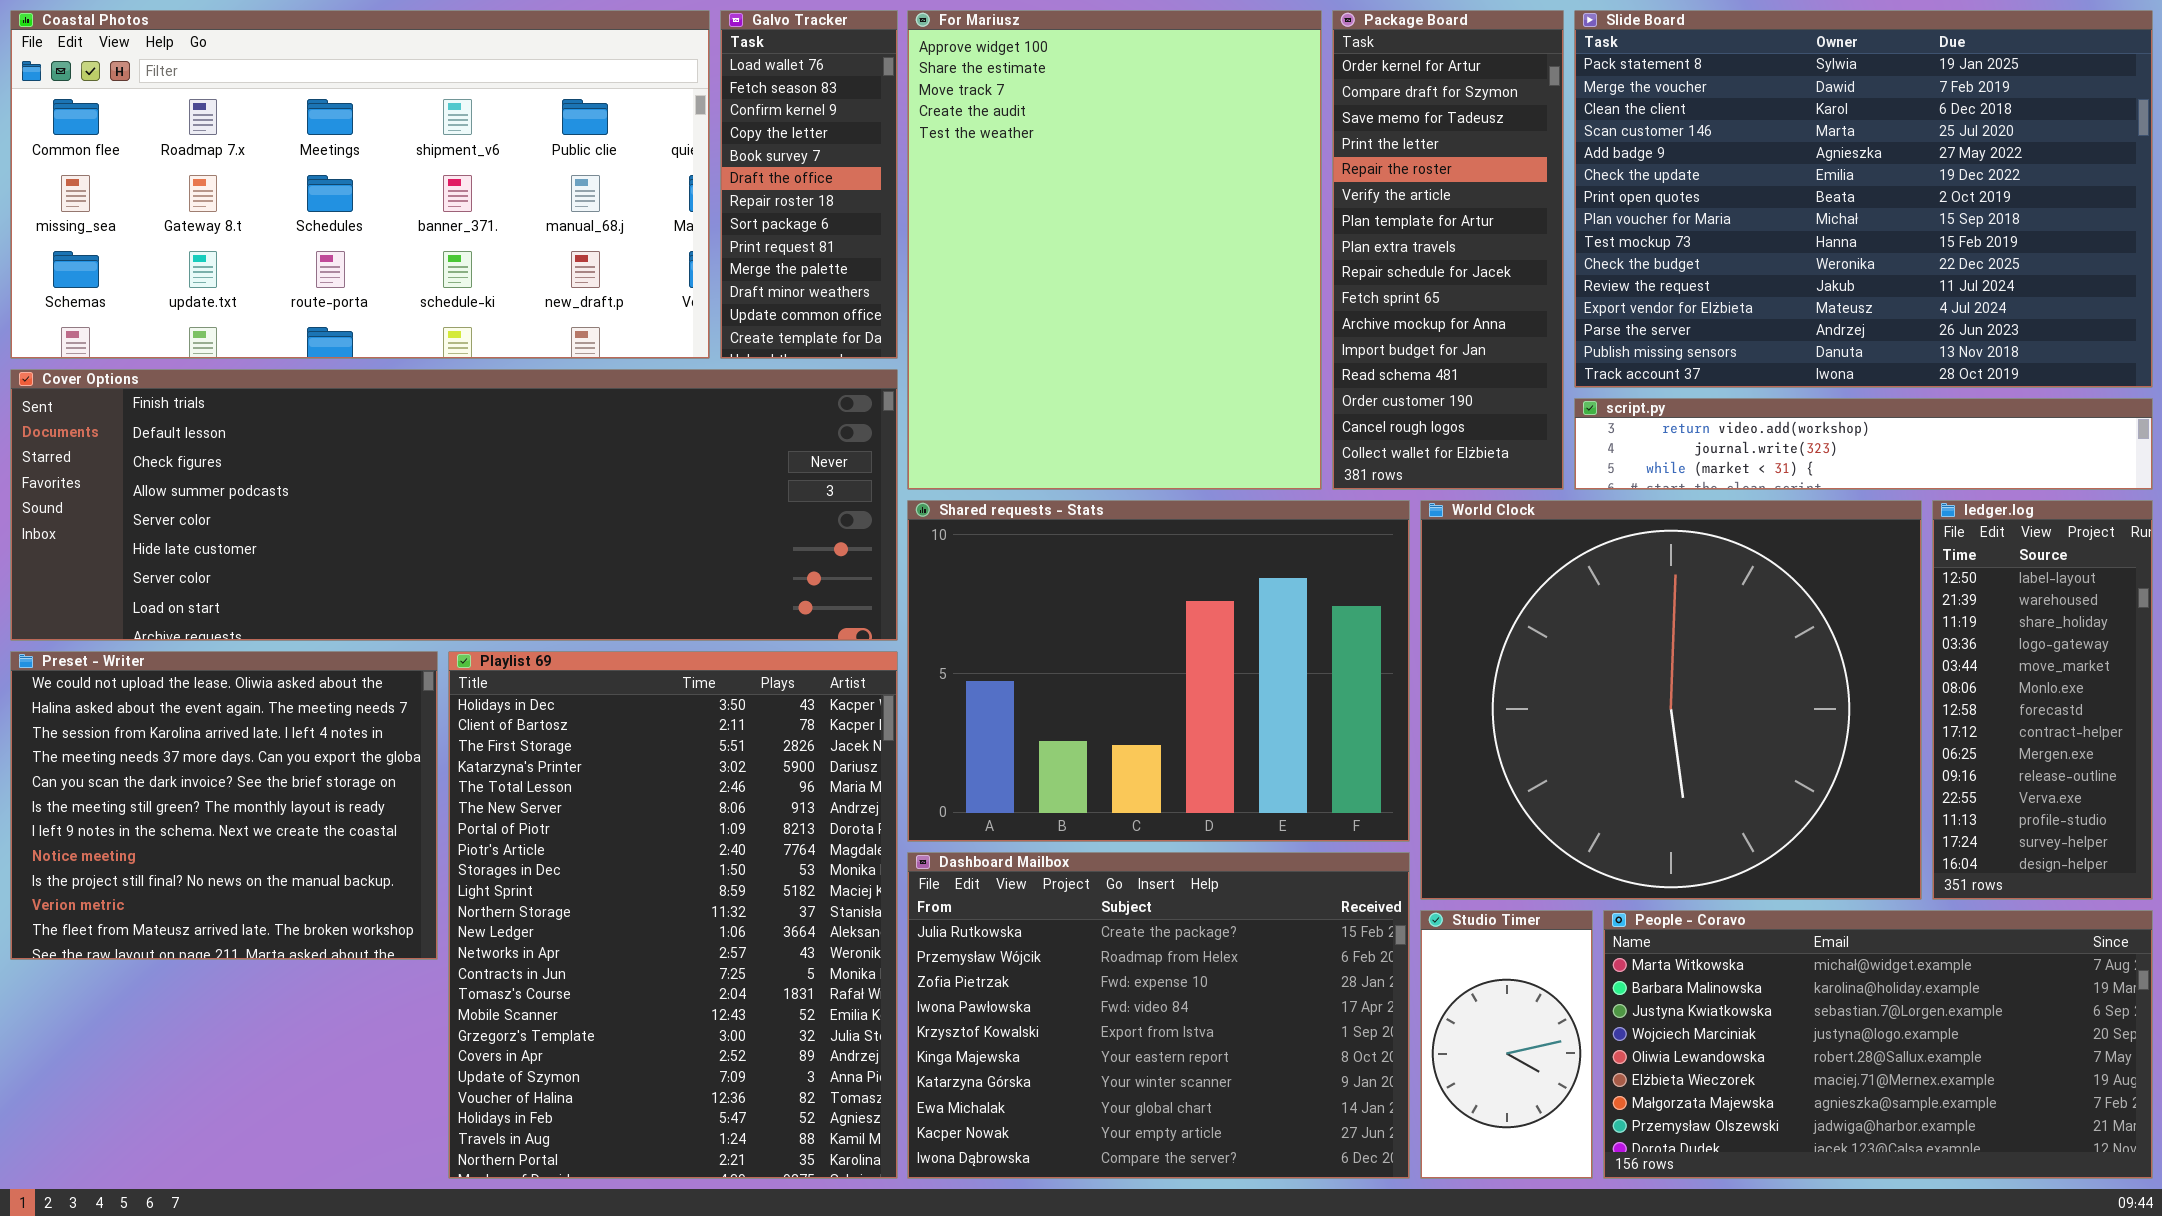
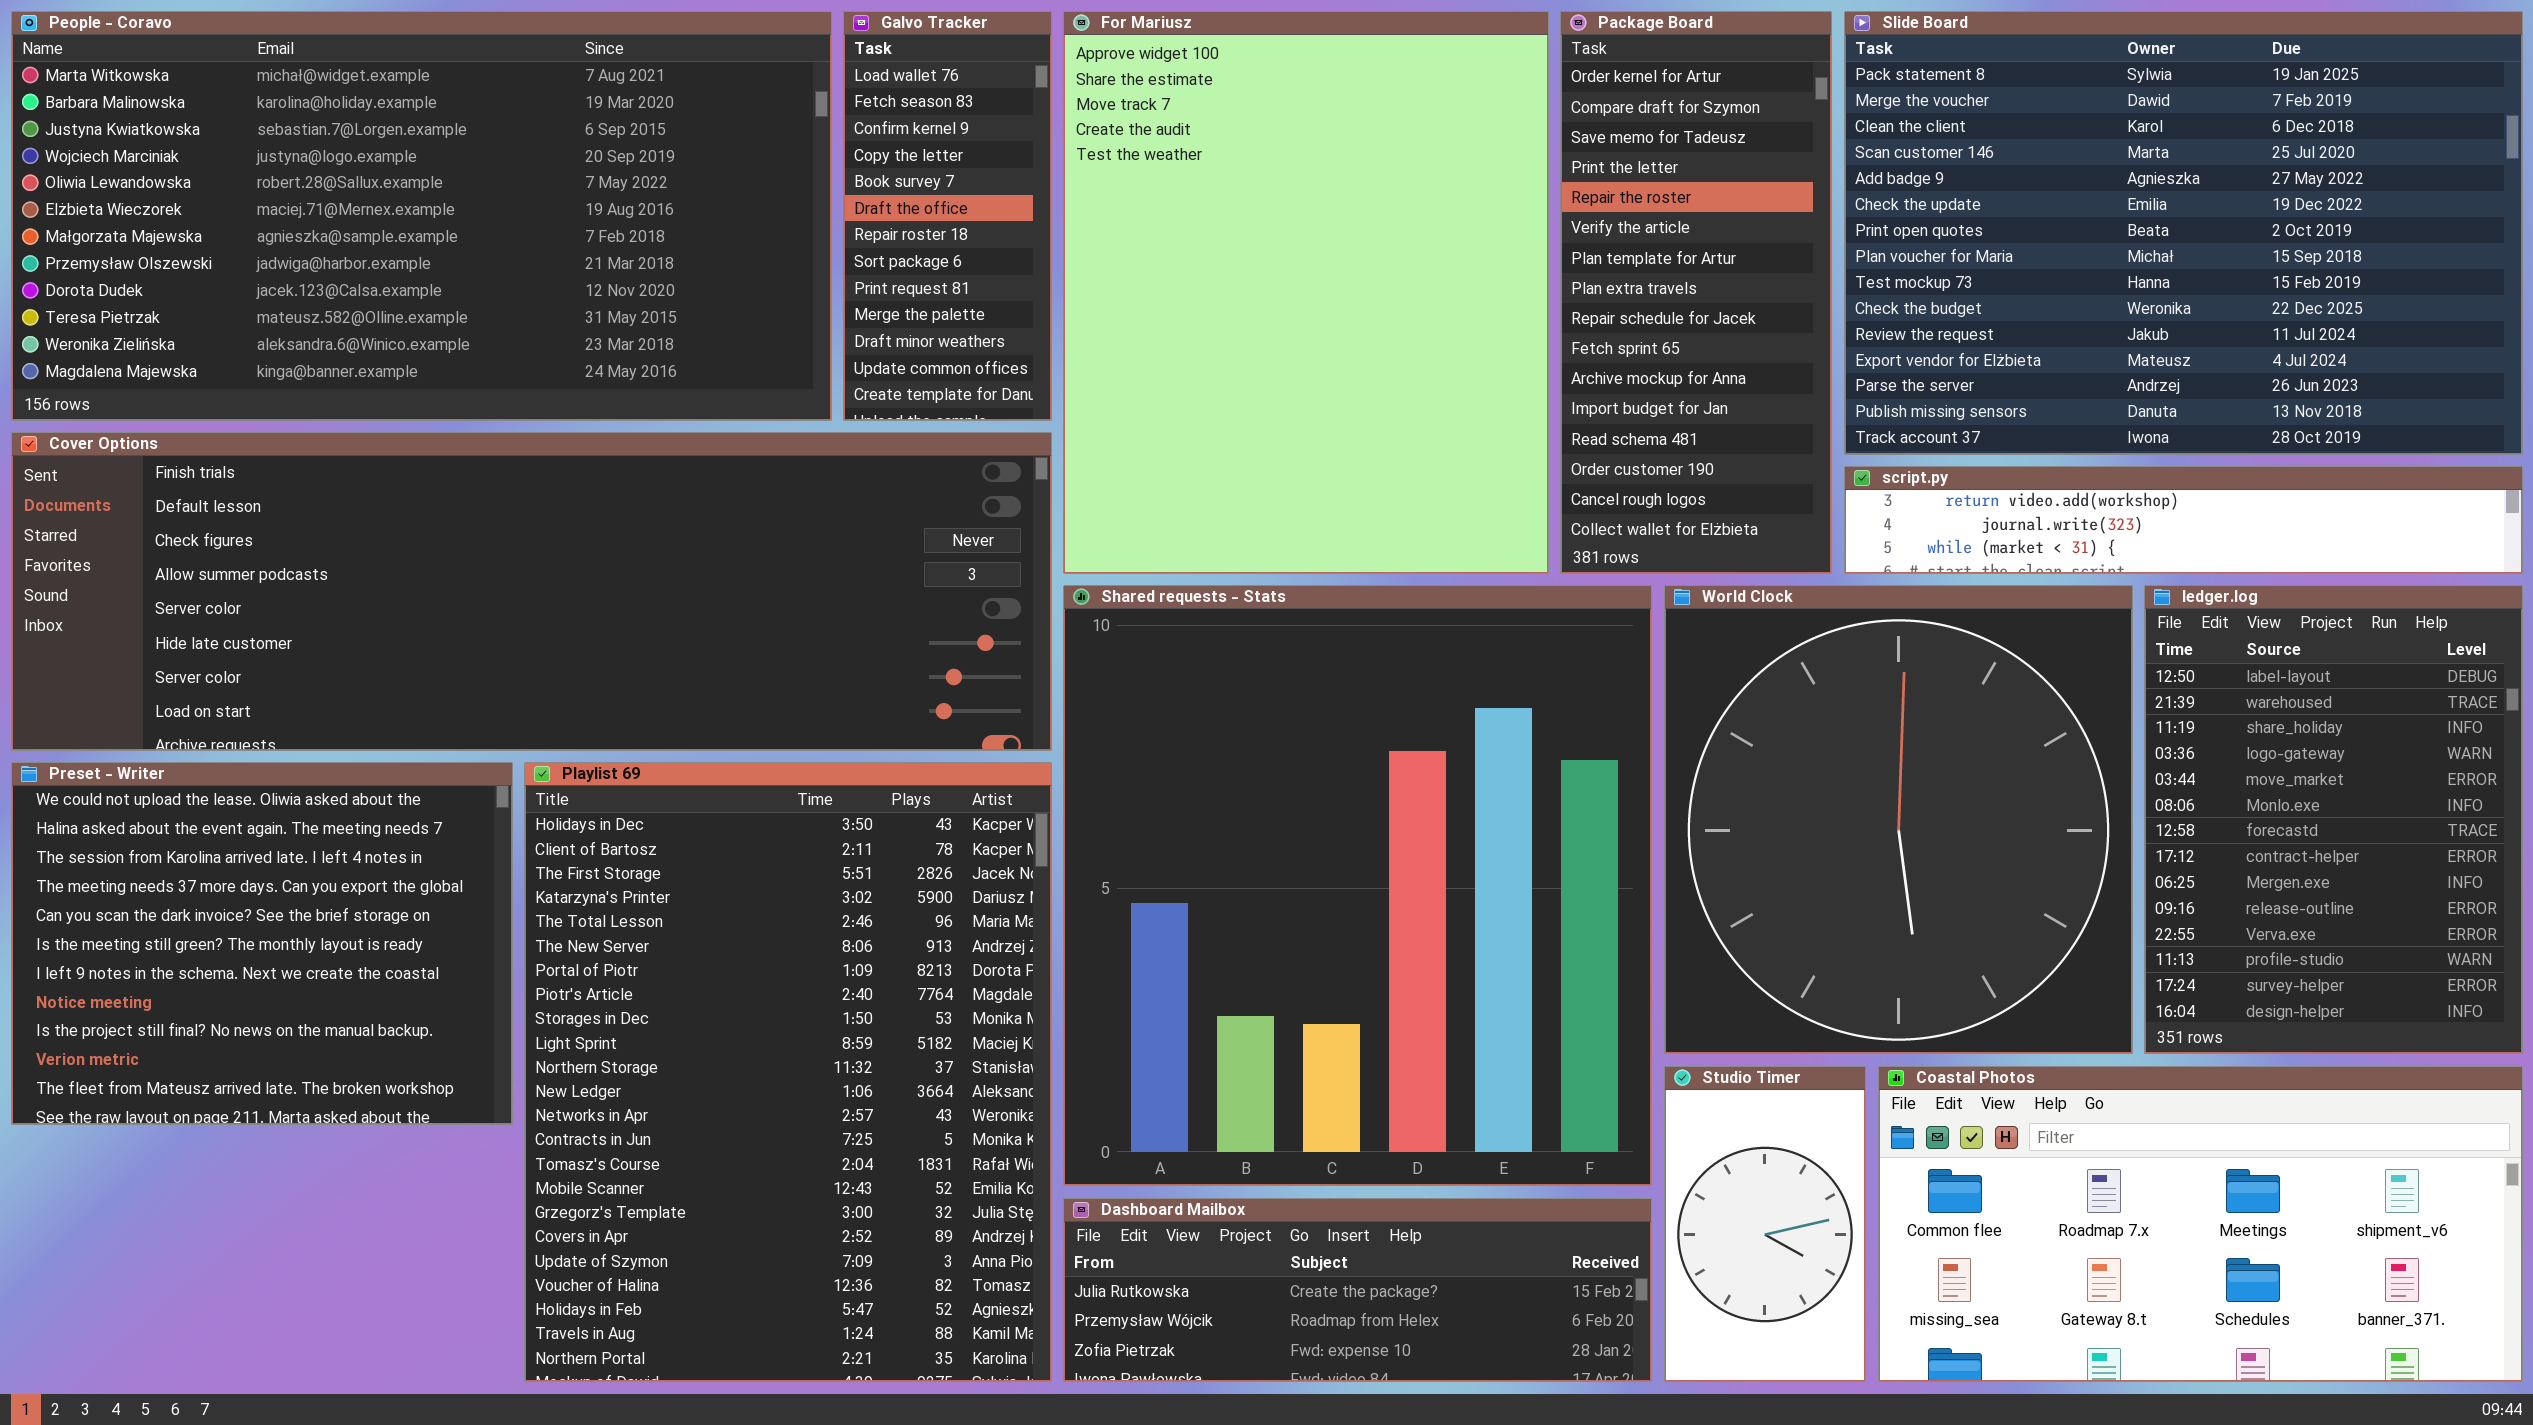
Coastal Photos: [10,10,710,359] -> [1878,1066,2523,1382], moved, resized
Shared requests - Stats: [907,500,1410,842] -> [1063,585,1652,1186], resized
World Clock: [1420,500,1922,900] -> [1664,585,2133,1054], resized
ledger.log: [1932,500,2153,900] -> [2144,585,2523,1054], resized
Dashboard Mailbox: [907,852,1410,1179] -> [1063,1198,1652,1382], resized
People - Coravo: [1603,910,2153,1179] -> [11,11,832,421], moved, resized

